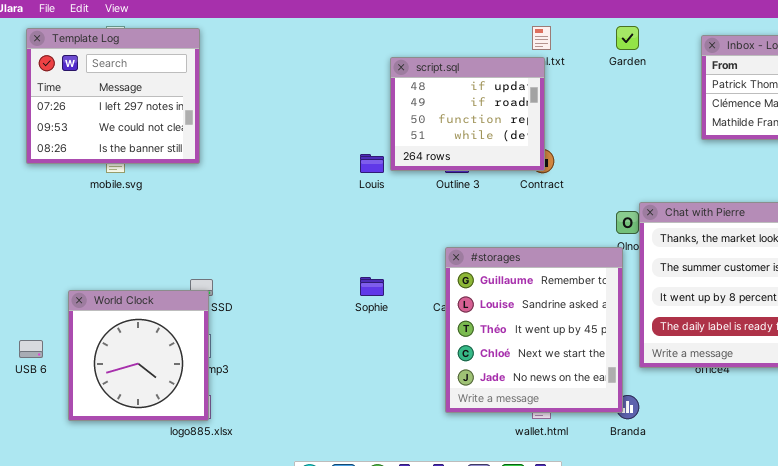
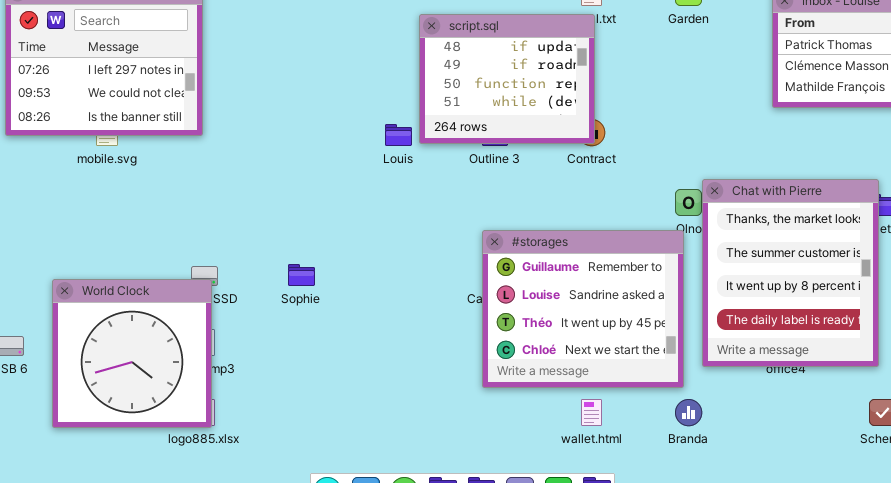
#storages: [445,247,623,413] -> [482,230,684,388], resized
Sophie: [360,277,384,296] -> [288,264,315,286], moved

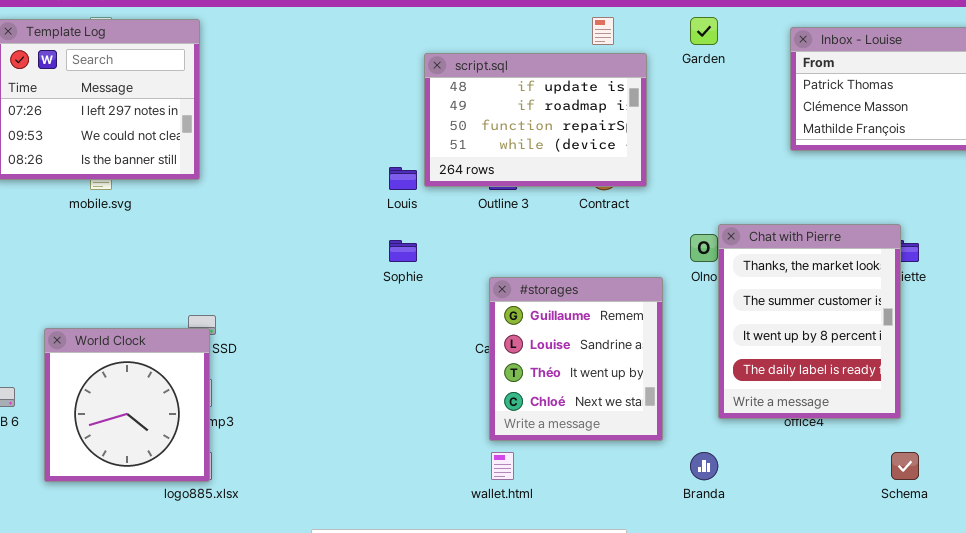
script.sql: [419,14,595,144] -> [424,53,647,187], resized
#storages: [482,230,684,388] -> [489,277,663,441], resized
Sophie: [288,264,315,286] -> [389,240,417,262], moved
wallet.html: [581,399,602,426] -> [491,452,514,480], moved

